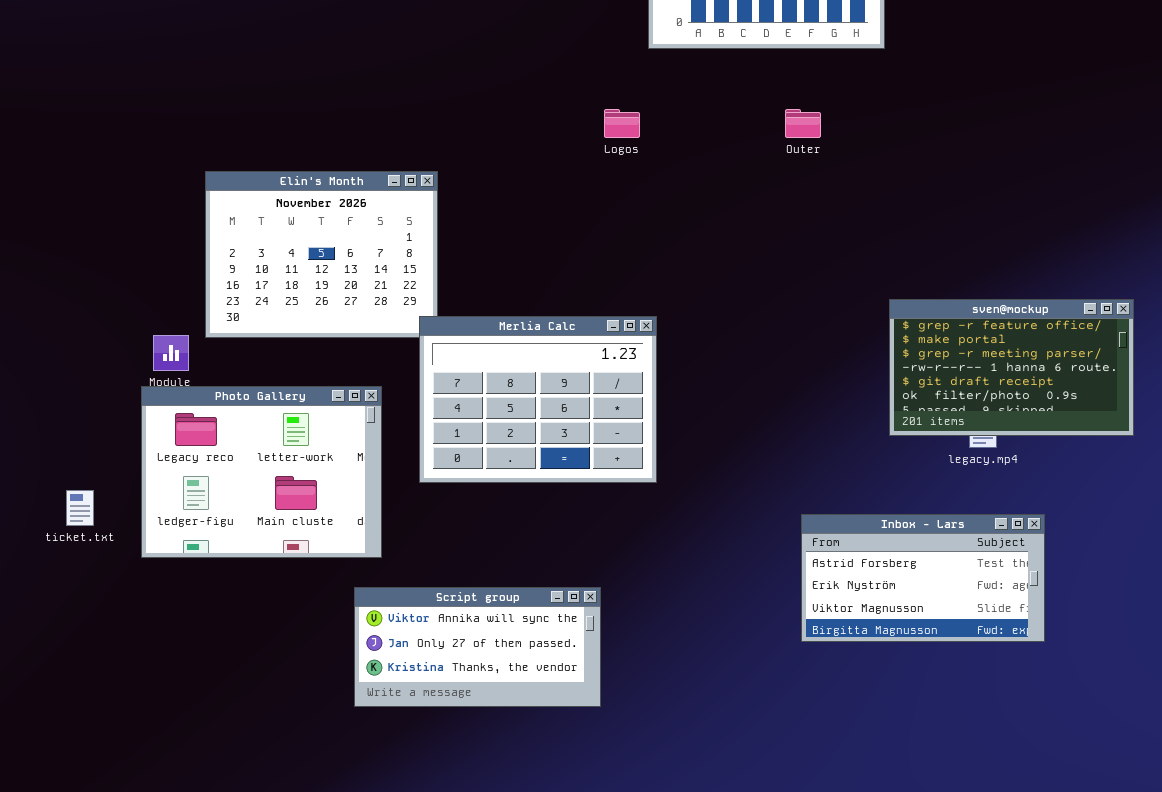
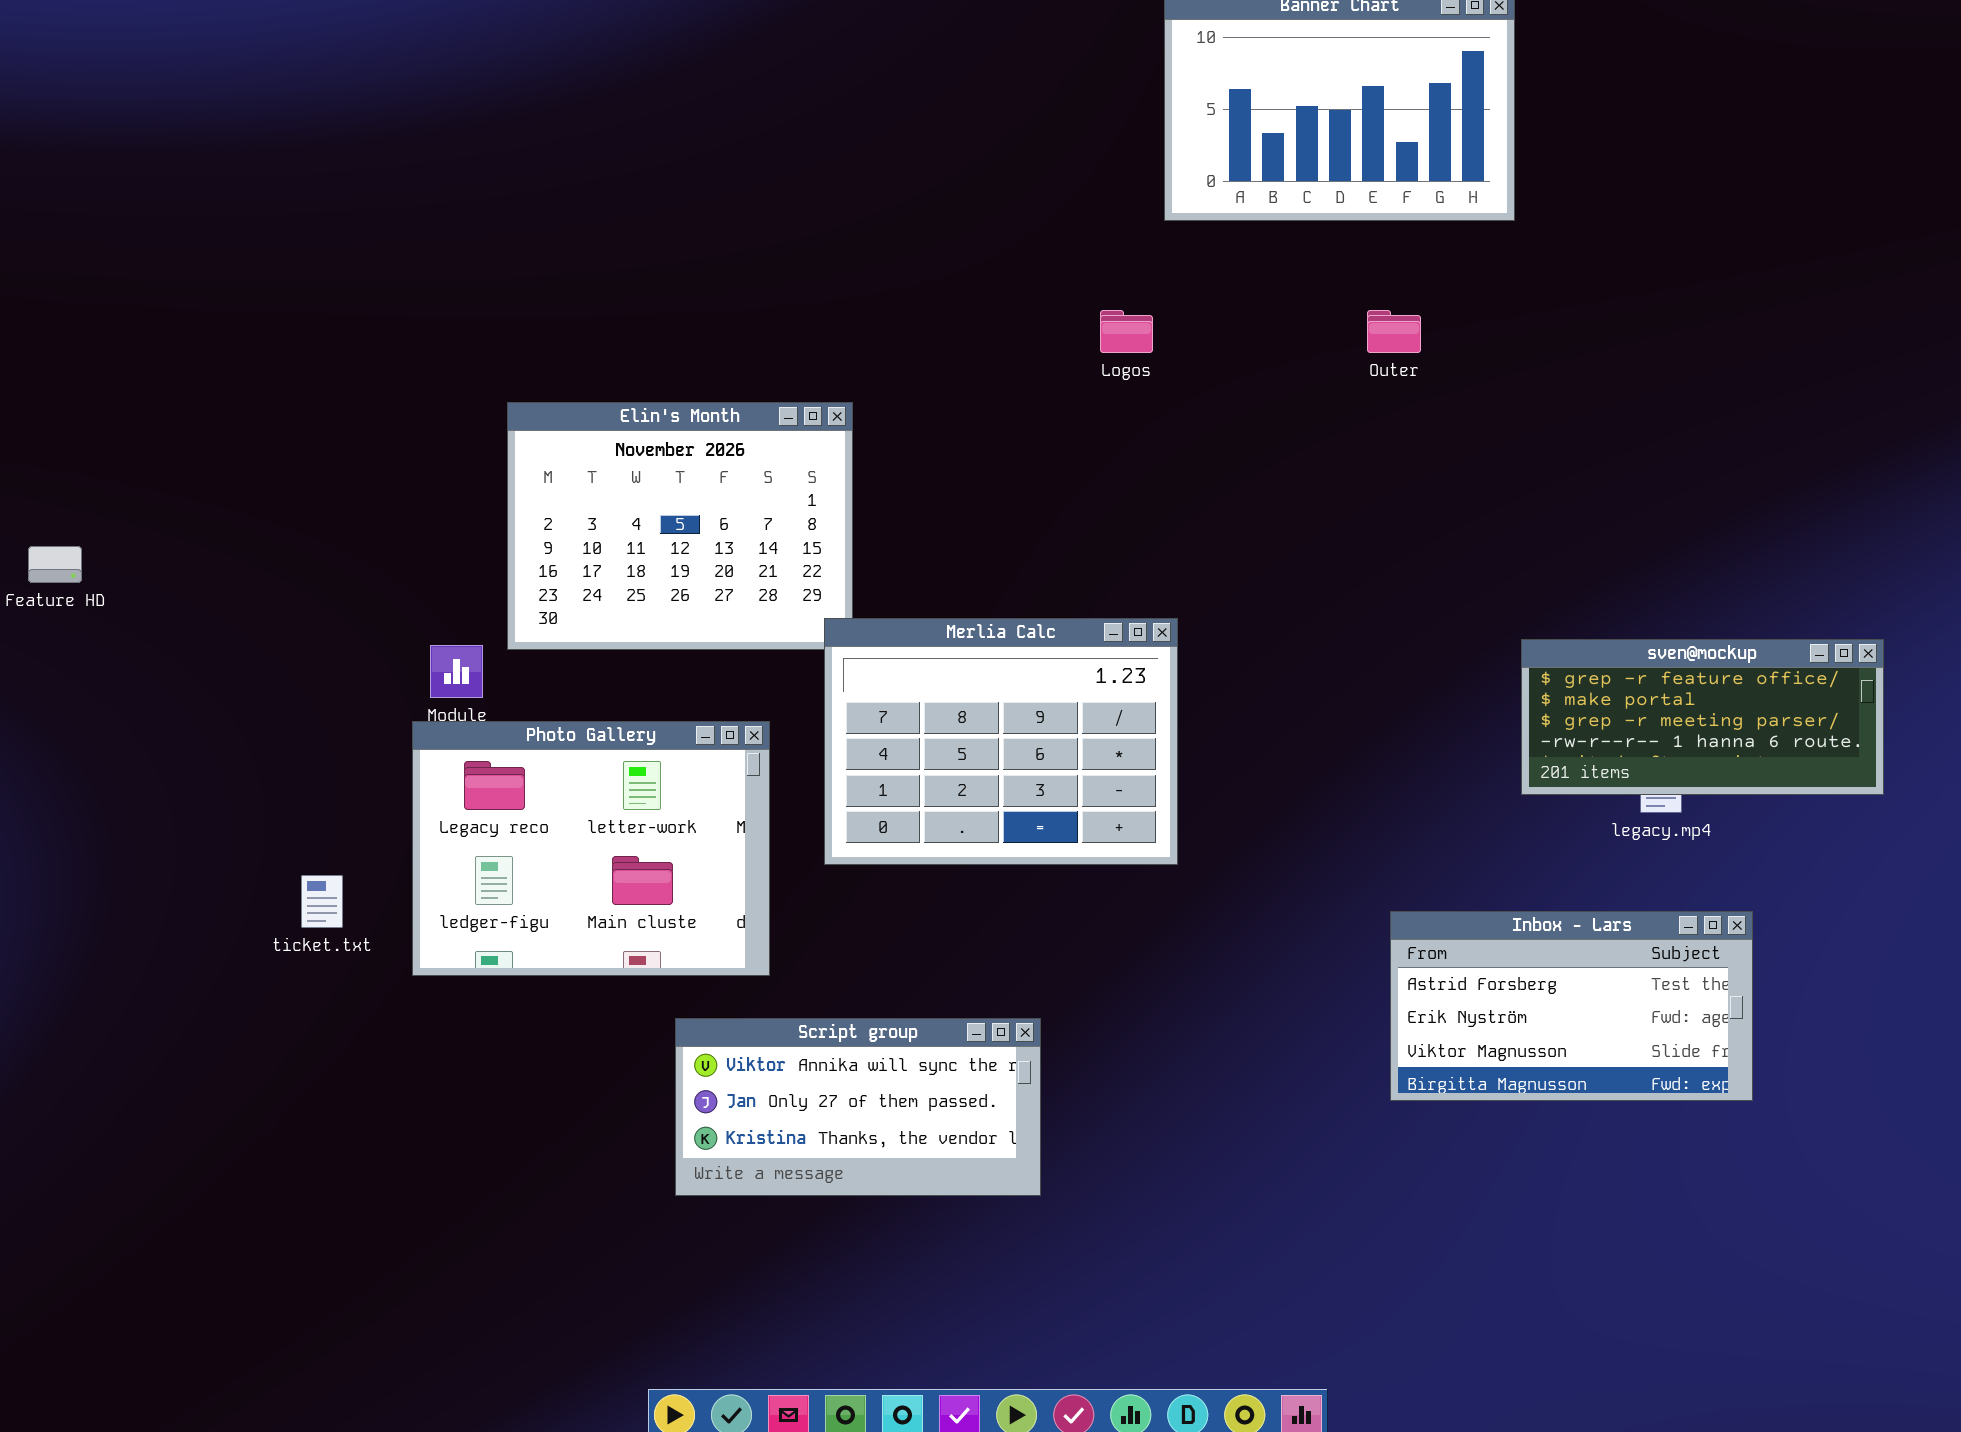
sven@mockup: [889,299,1134,436] -> [1521,639,1884,795], resized
Script group: [354,587,601,707] -> [675,1018,1041,1196], moved

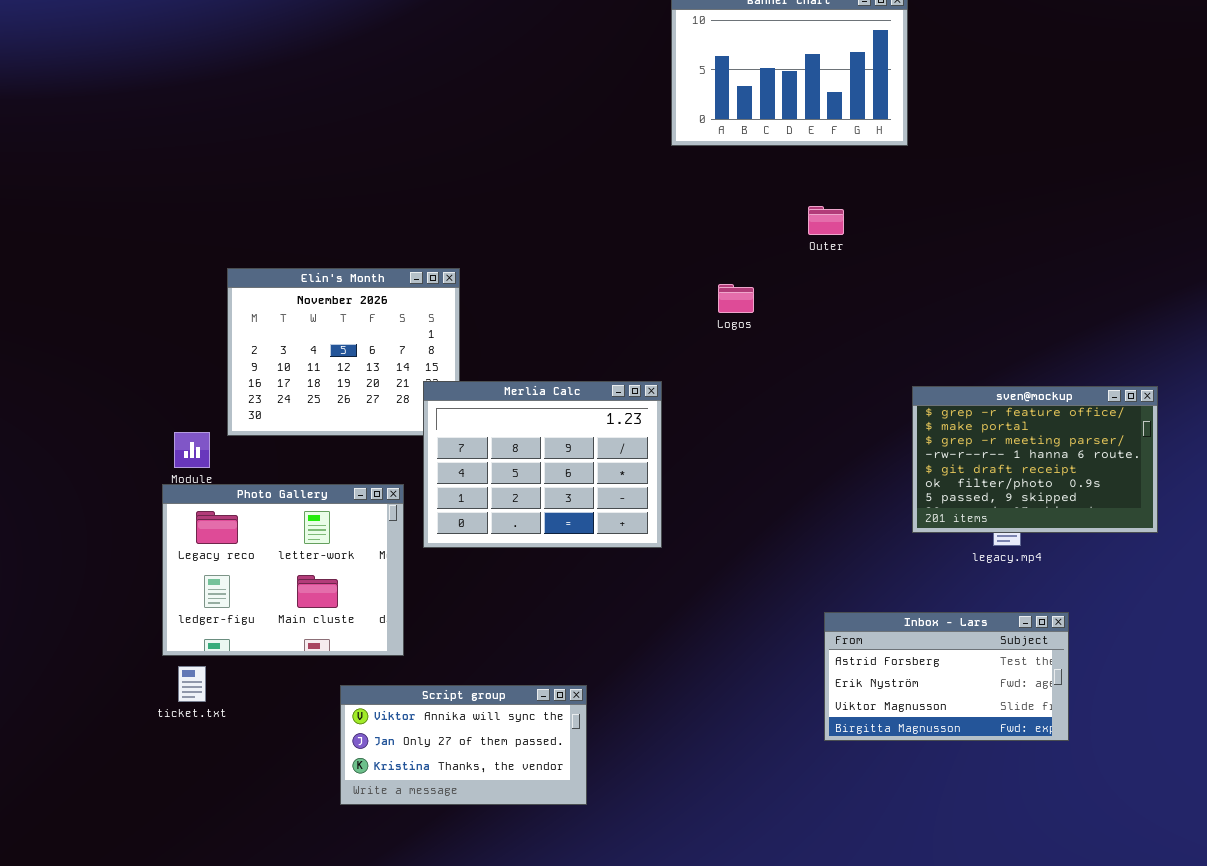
Logos: [1100,310,1153,353] -> [718,284,754,313], moved
Merlia Calc: [824,618,1178,865] -> [423,381,662,548], moved
sven@mockup: [1521,639,1884,795] -> [912,386,1158,533], resized
ticket.txt: [301,875,343,928] -> [178,666,206,702], moved

